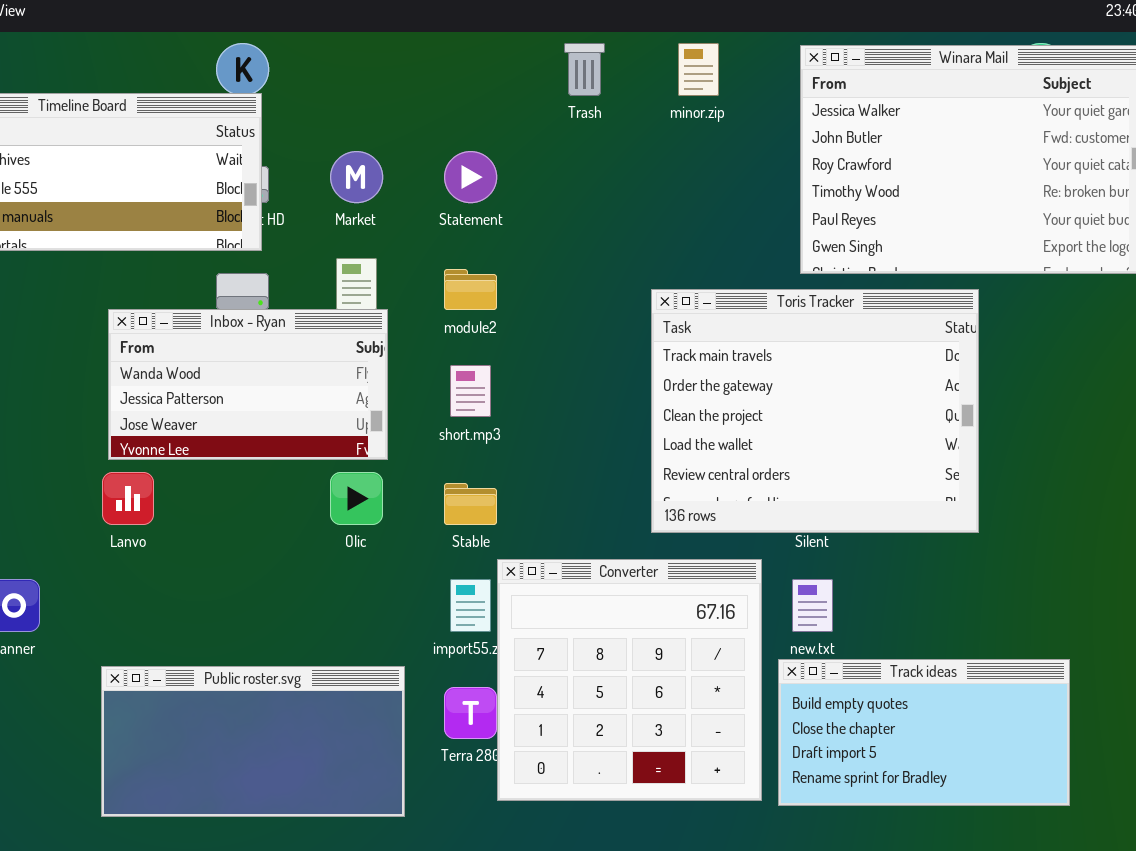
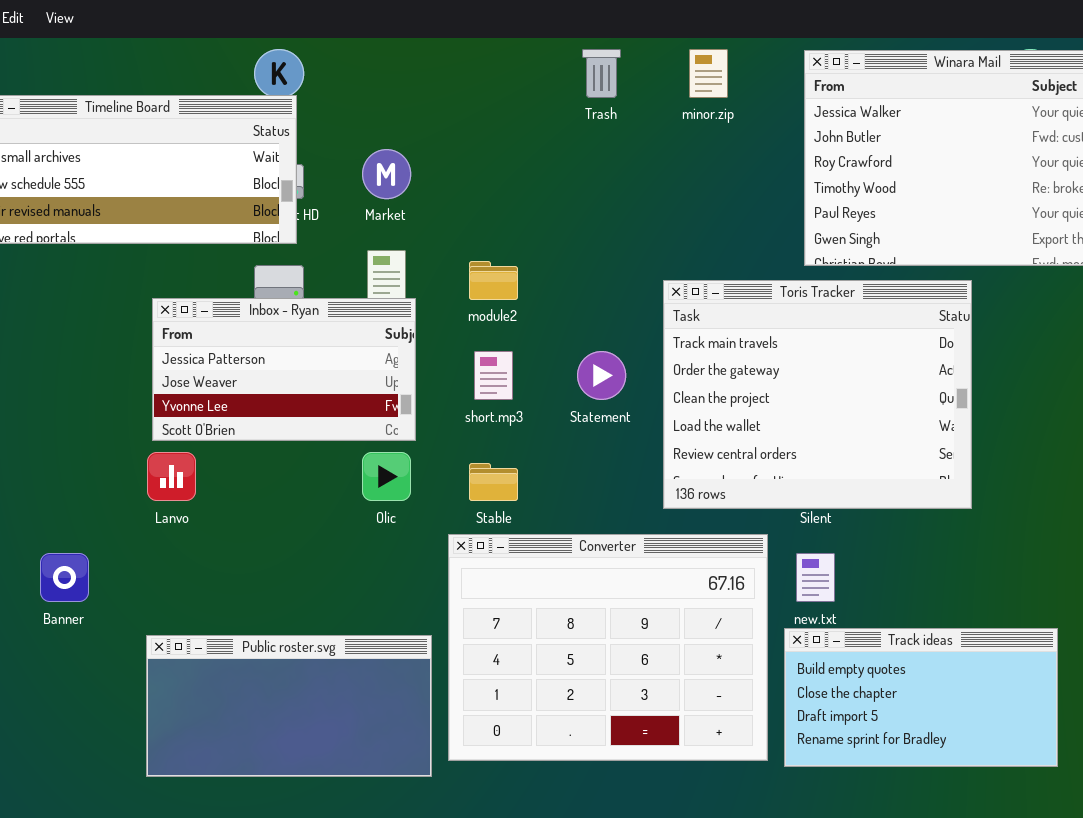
Statement: [444,151,497,203] -> [577,351,626,400], moved
Inbox - Ryan: [108,309,388,460] -> [152,298,416,441], scrolled down 1 row
Converter: [497,559,762,801] -> [448,534,768,761], resized

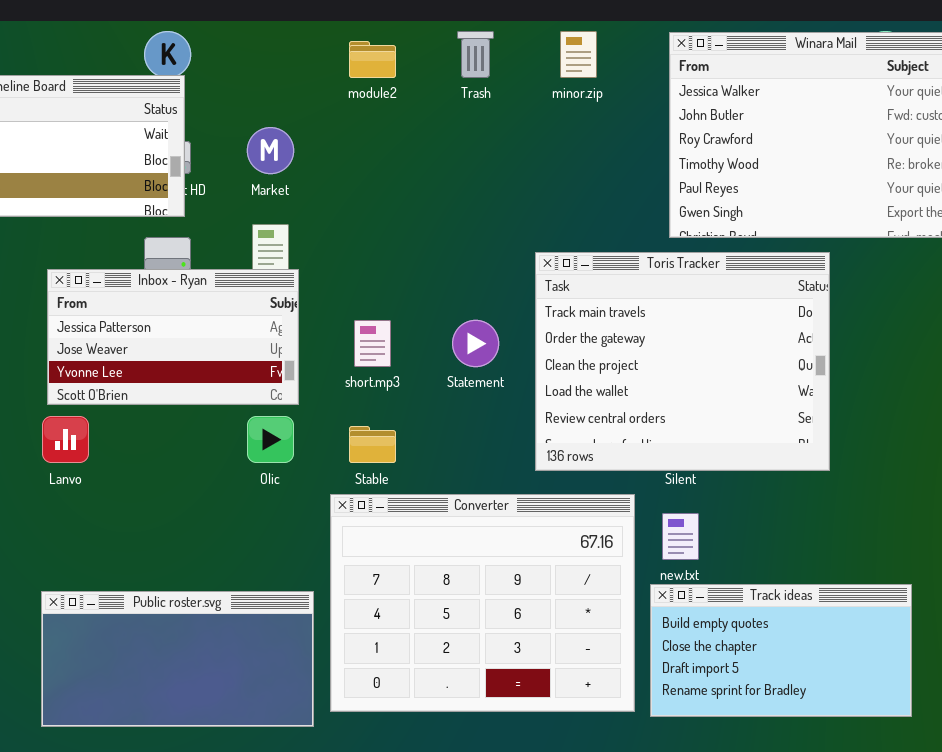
module2: [469,261,518,300] -> [349,41,396,78], moved

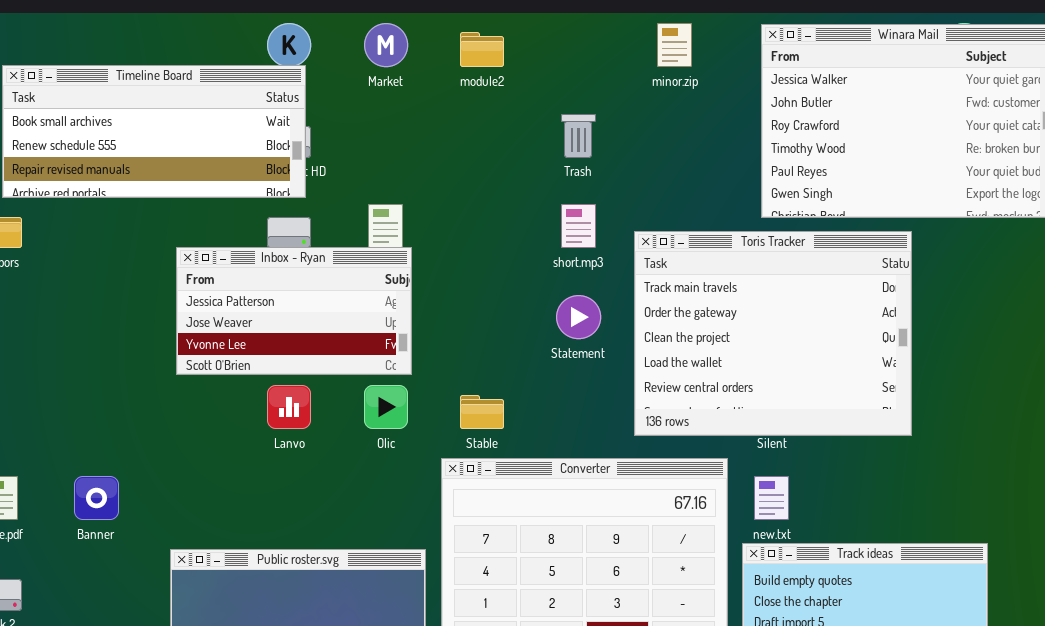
Trash: [457,31,494,78] -> [561,114,596,158], moved
Market: [247,127,294,174] -> [364,23,408,67], moved
short.mp3: [354,320,391,367] -> [561,204,596,248], moved
Lanvo: [42,416,89,463] -> [267,385,311,429], moved

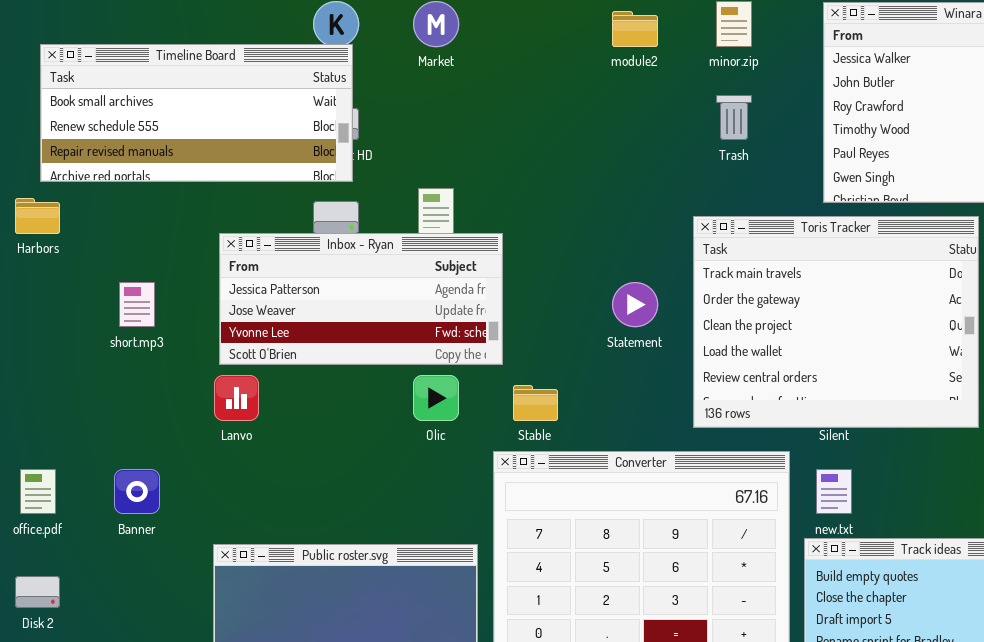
module2: [460,32,504,67] -> [612,11,658,47], moved
Trash: [561,114,596,158] -> [716,95,752,140], moved
short.mp3: [561,204,596,248] -> [119,282,155,327], moved
Inbox - Ryan: [176,247,412,375] -> [219,233,503,365], resized
Lanvo: [267,385,311,429] -> [214,375,259,421], moved

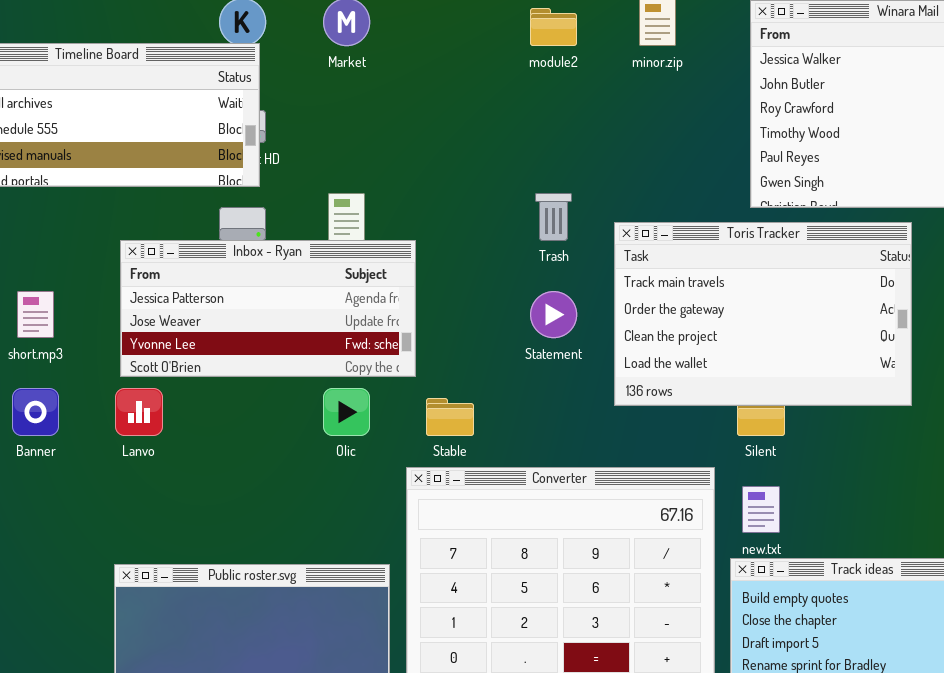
Trash: [716,95,752,140] -> [535,193,572,241], moved
Toris Tracker: [693,216,979,428] -> [614,222,912,406], resized
Banner: [114,469,160,514] -> [12,388,59,436], moved

